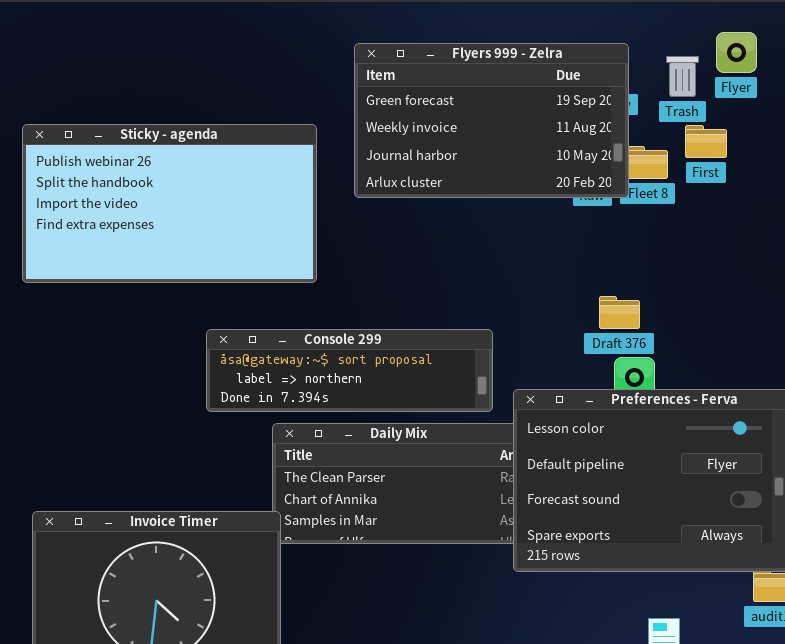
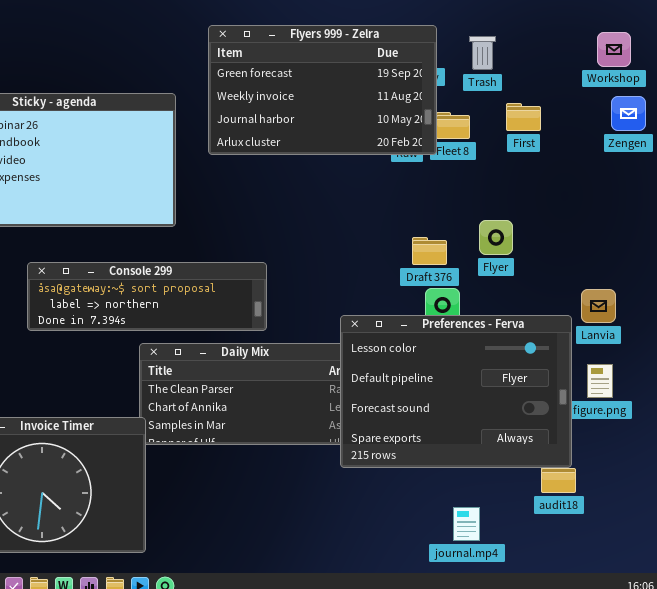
Flyer: [716,32,757,73] -> [479,220,513,255], moved
First: [685,125,727,158] -> [506,103,541,131], moved
Console 299: [206,329,493,412] -> [27,262,267,331], moved

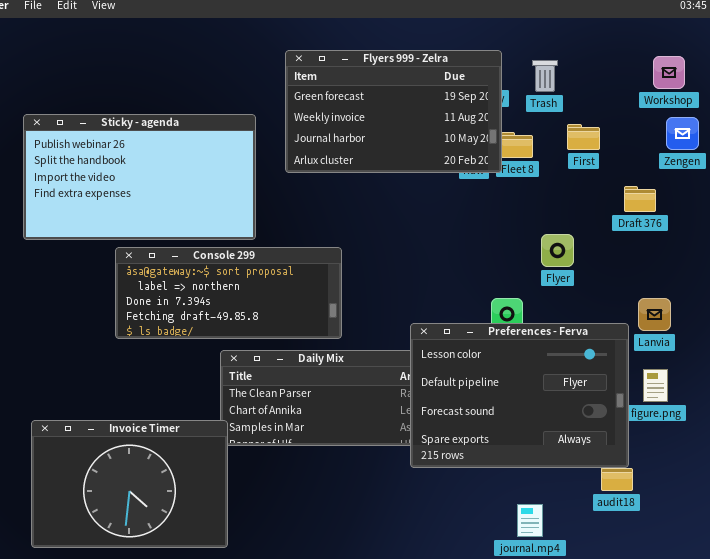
Draft 376: [412,237,447,265] -> [624,186,656,212], moved
Console 299: [27,262,267,331] -> [115,247,342,339], resized

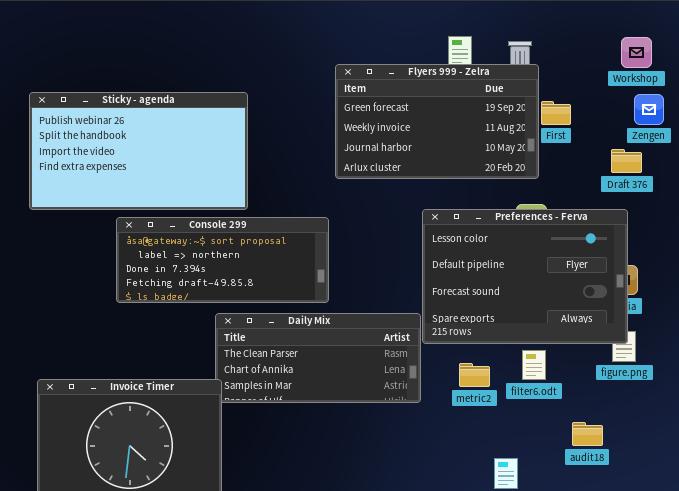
Flyers 999 - Zelra: [285,50,502,173] -> [335,64,539,179], moved
Draft 376: [624,186,656,212] -> [611,149,642,173], moved
Preferences - Ferva: [410,323,629,468] -> [422,209,628,344], moved

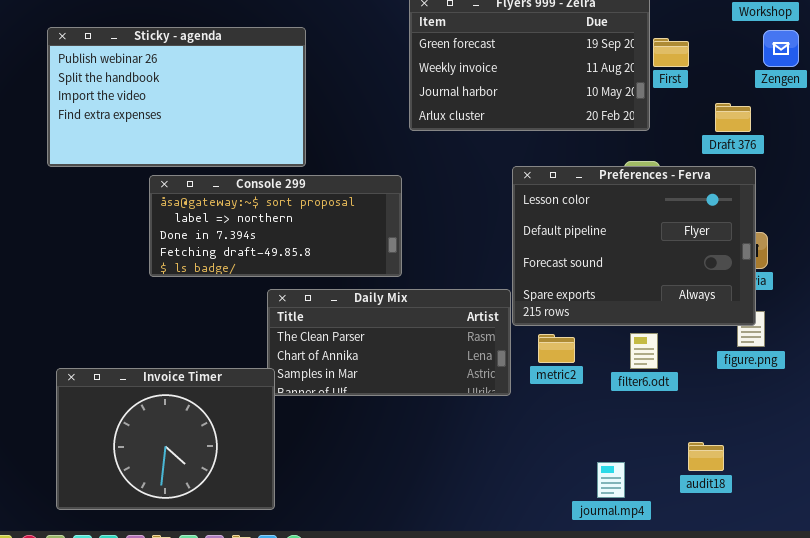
Draft 376: [611,149,642,173] -> [715,103,751,132], moved
metric2: [459,363,490,387] -> [538,334,575,363], moved
audit18: [572,422,603,446] -> [688,442,724,471], moved

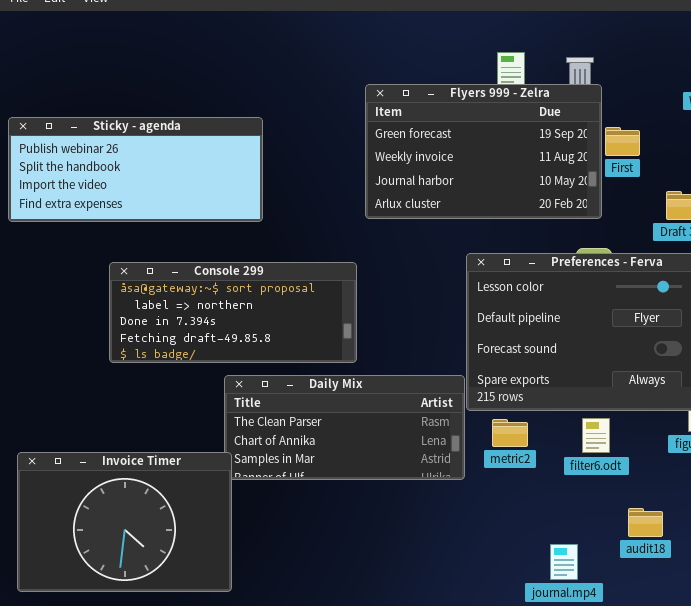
Sticky - agenda: [47,27,306,167] -> [8,117,263,222], resized
audit18: [688,442,724,471] -> [628,508,663,537], moved

